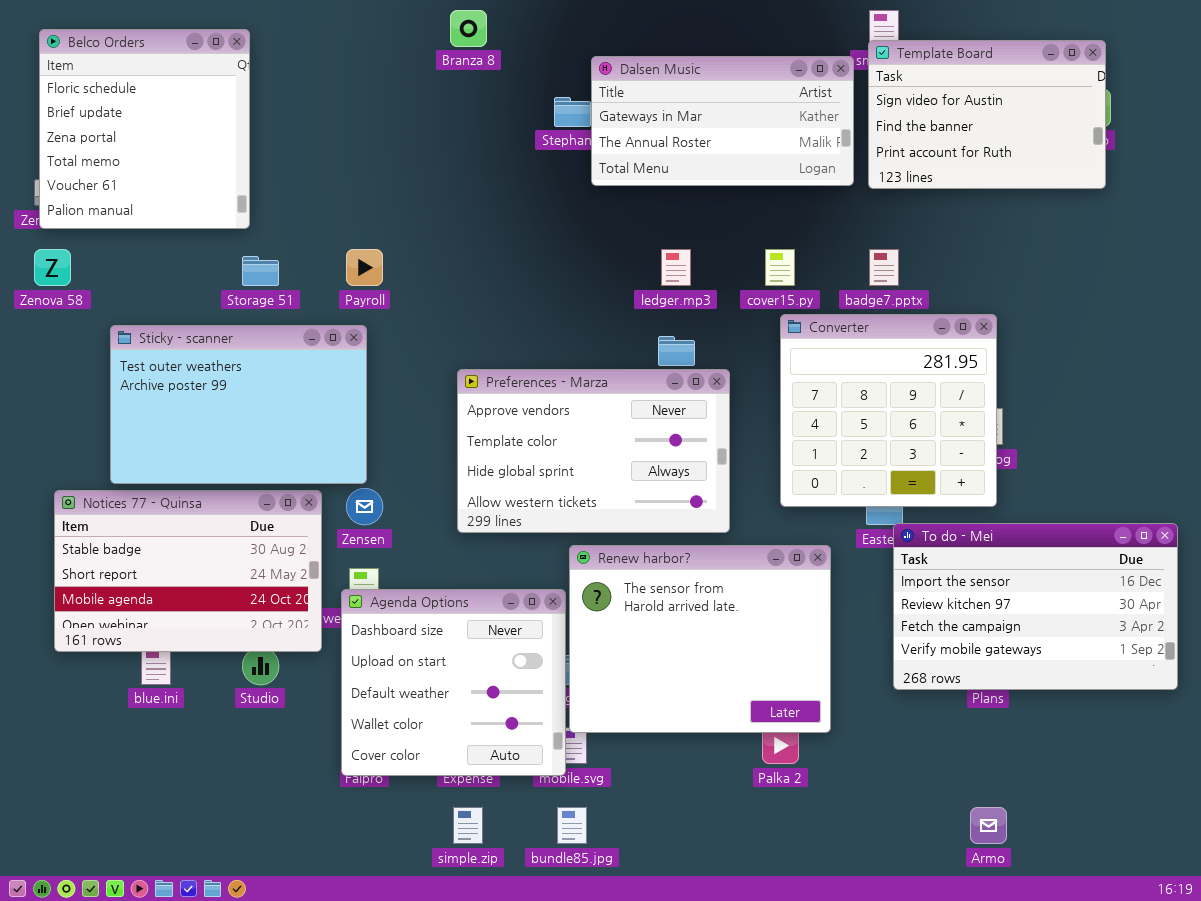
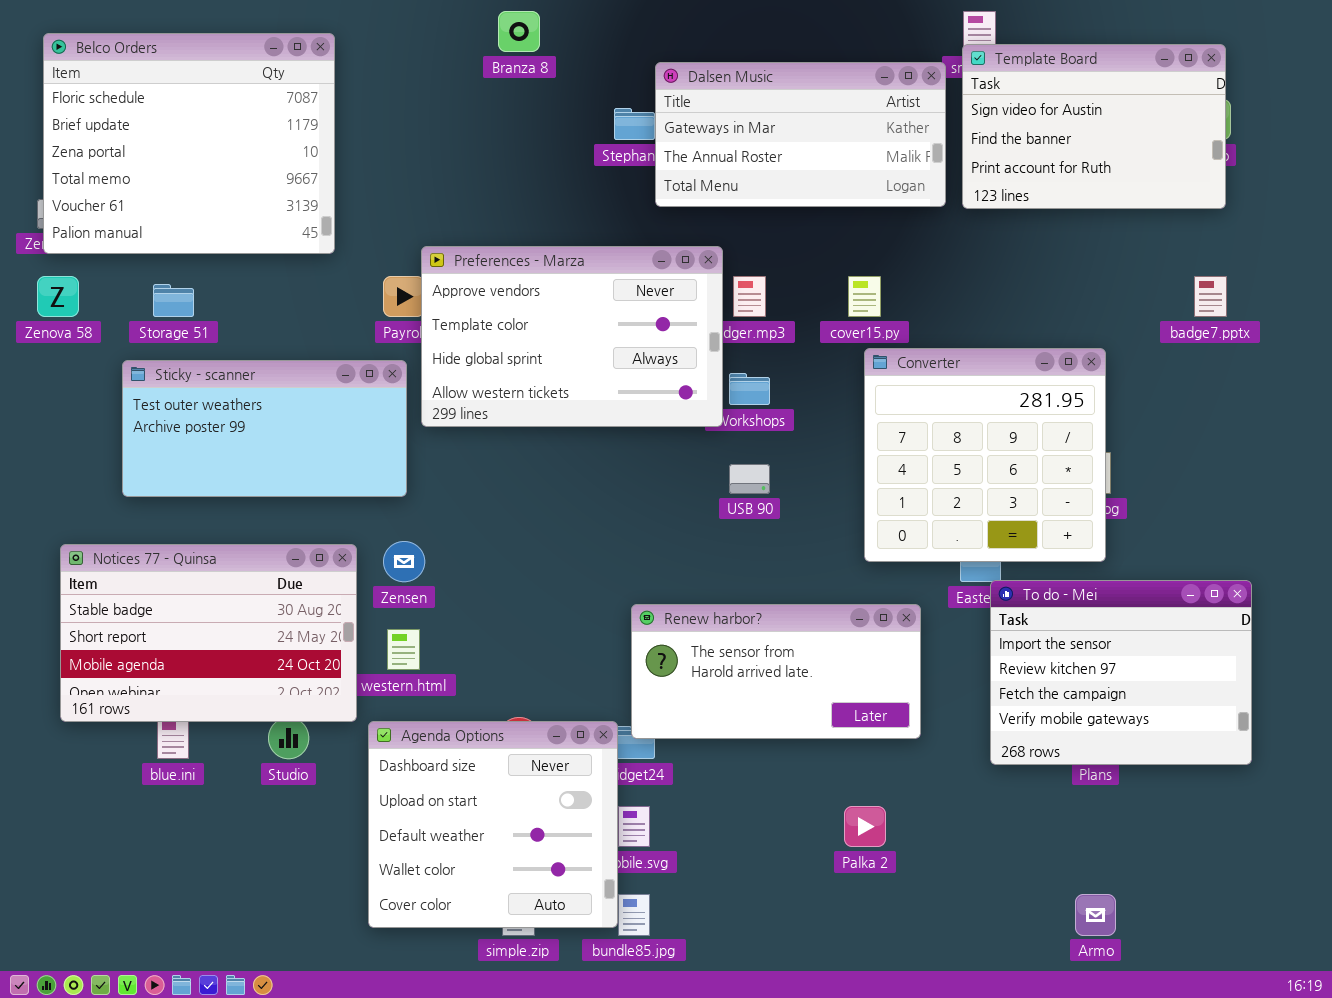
Belco Orders: [39,29,250,229] -> [43,33,335,254], resized
badge7.pptx: [869,249,899,286] -> [1194,276,1227,317], moved
Storage 51: [242,256,279,286] -> [153,284,194,317], moved
Sticky - scanner: [110,325,367,484] -> [122,360,407,497], resized
Preferences - Marza: [457,369,730,533] -> [421,246,723,427], moved
To do - Mei: [893,523,1178,690] -> [990,580,1252,765], resized
Renew harbor?: [569,545,831,733] -> [631,604,921,739], resized
Agenda Options: [341,589,566,776] -> [368,721,618,928], moved

